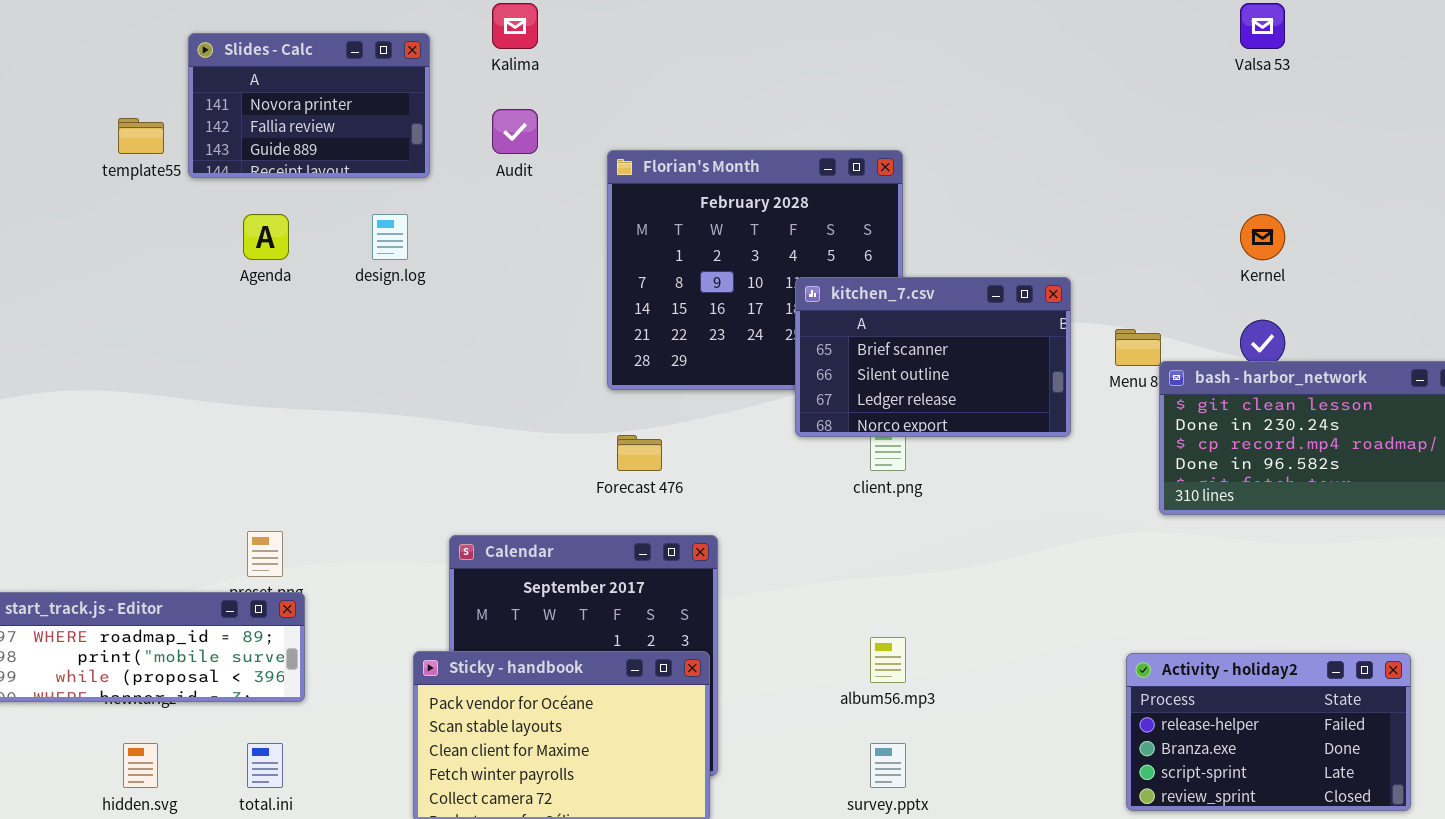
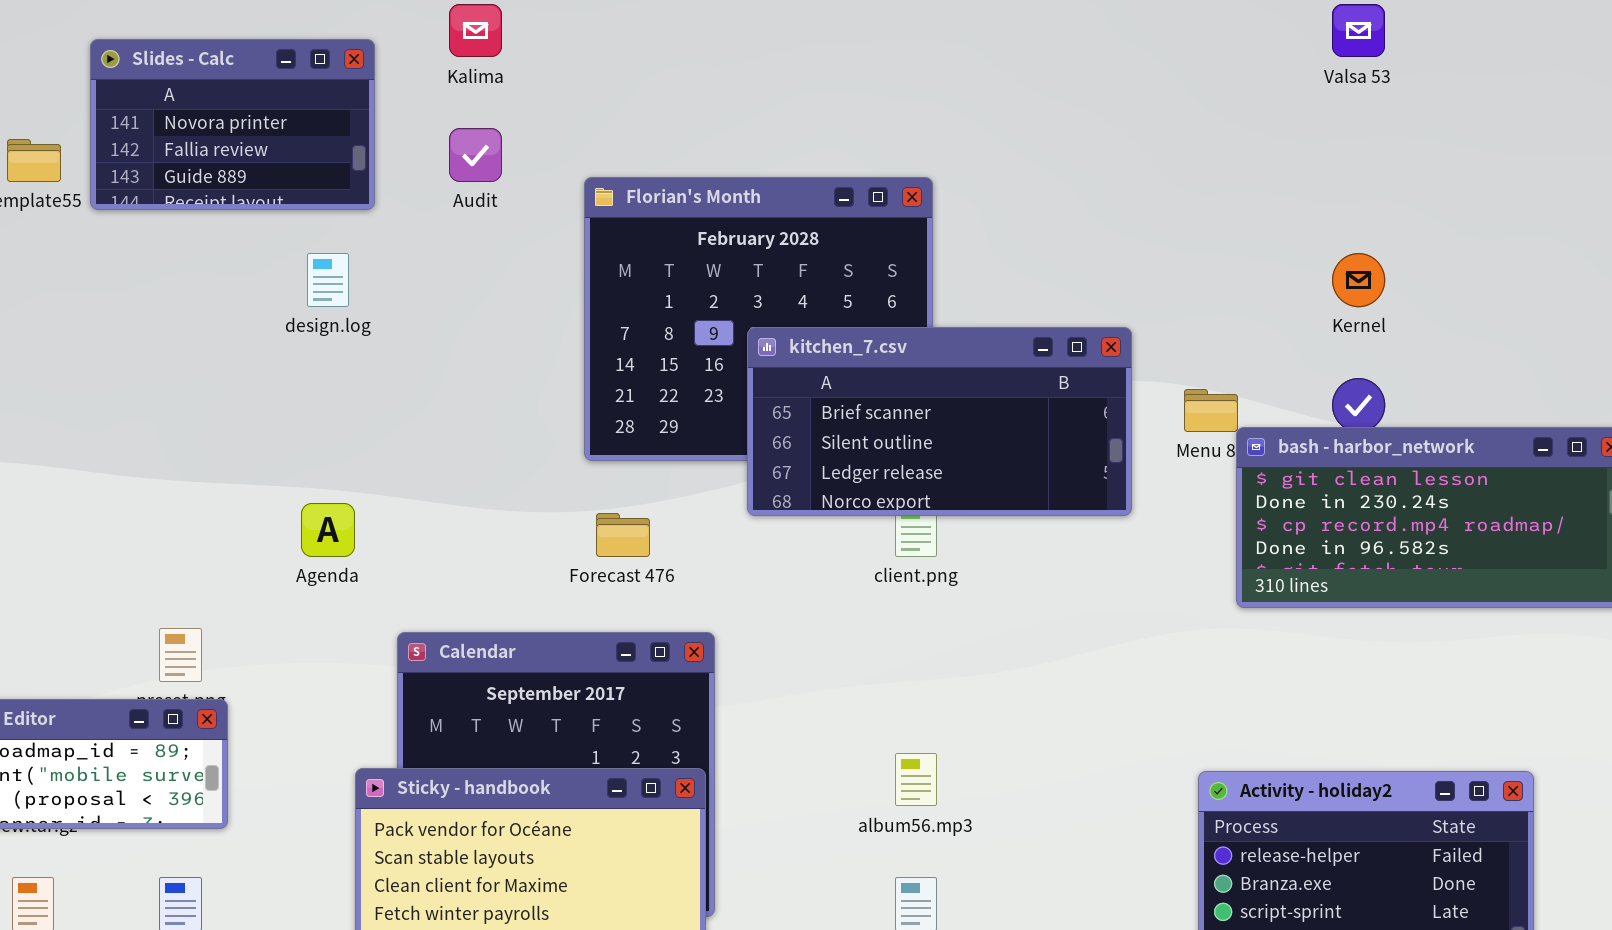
Agenda: [243,214,289,260] -> [301,503,355,557], moved
kitchen_7.csv: [795,277,1071,437] -> [747,327,1132,516], resized

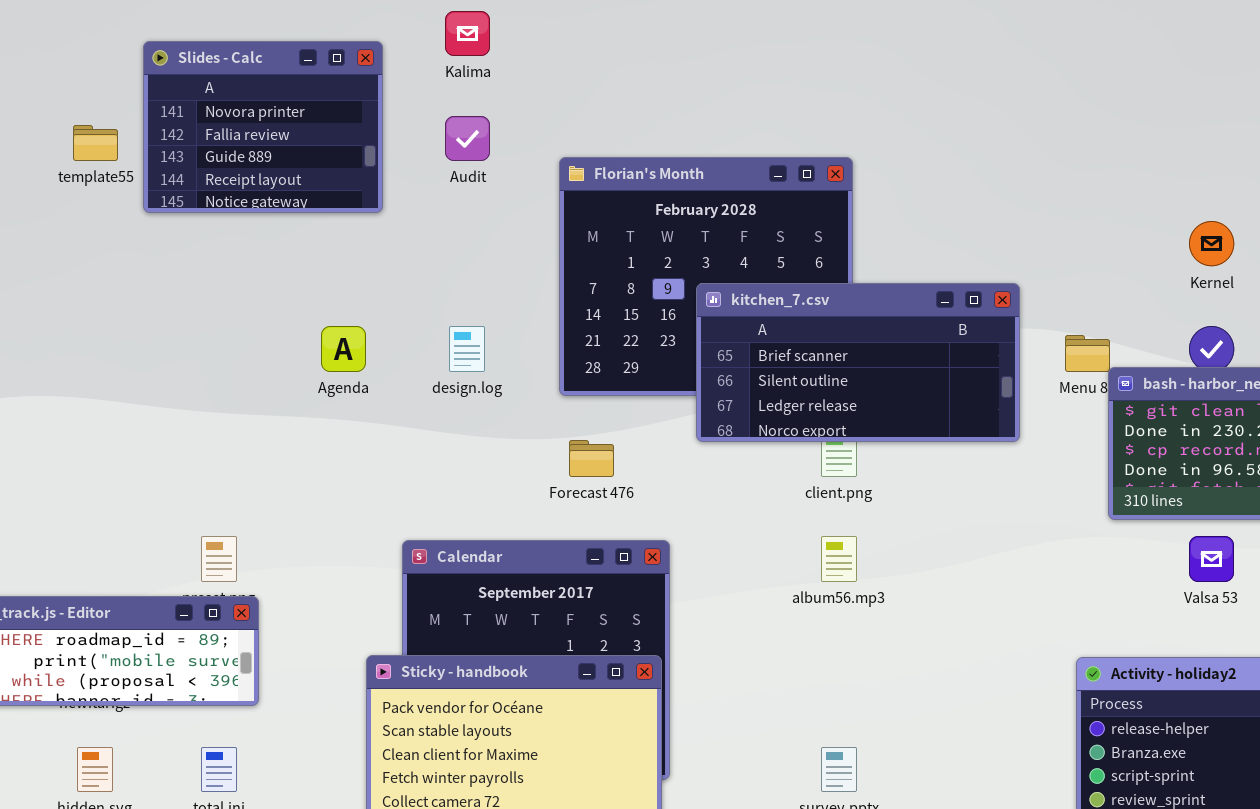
Valsa 53: [1332,4,1385,57] -> [1189,536,1234,582], moved
Slides - Calc: [90,39,375,210] -> [143,41,383,213], resized
design.log: [307,253,349,307] -> [449,326,485,372], moved
Agenda: [301,503,355,557] -> [321,326,366,372], moved
album56.mp3: [895,753,937,806] -> [821,536,857,582], moved

